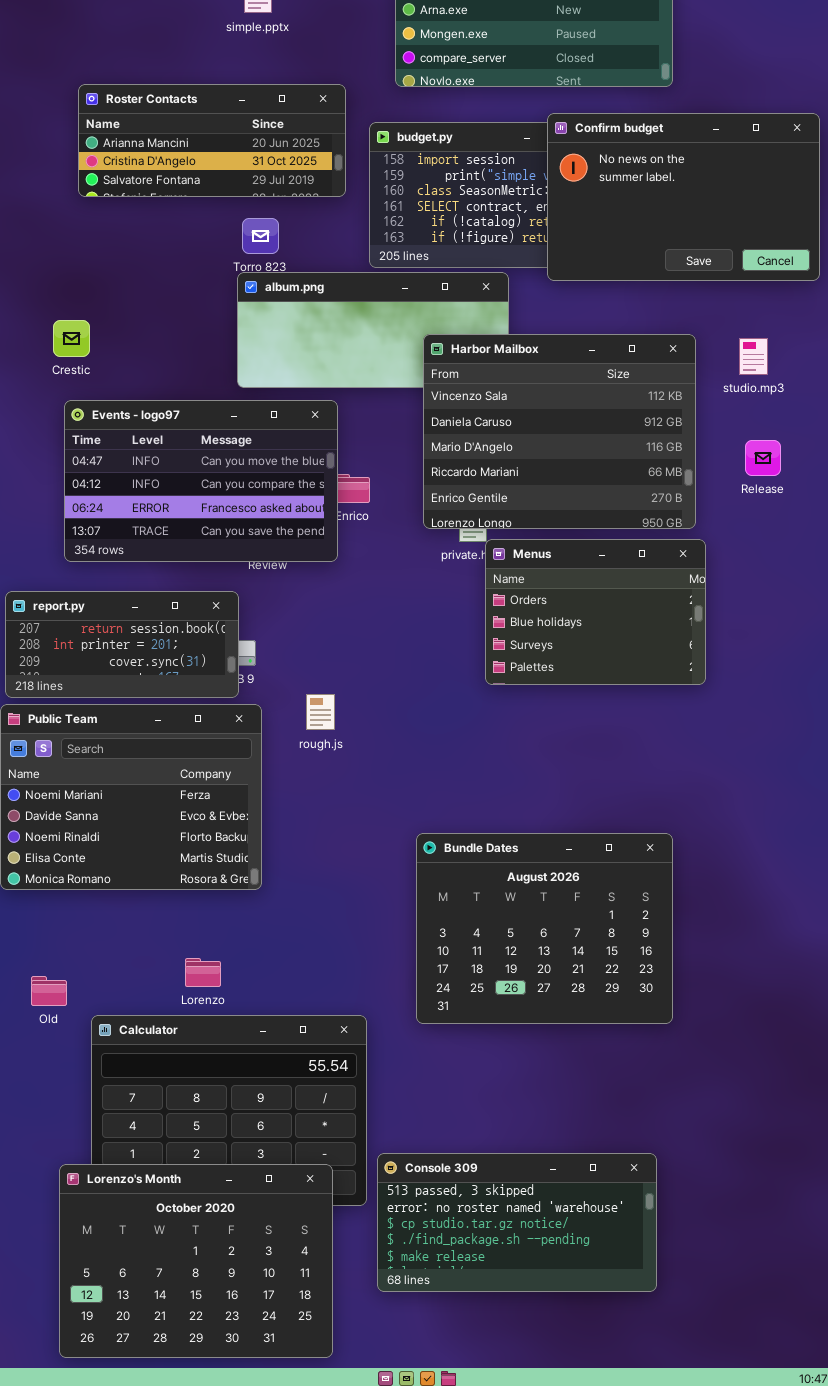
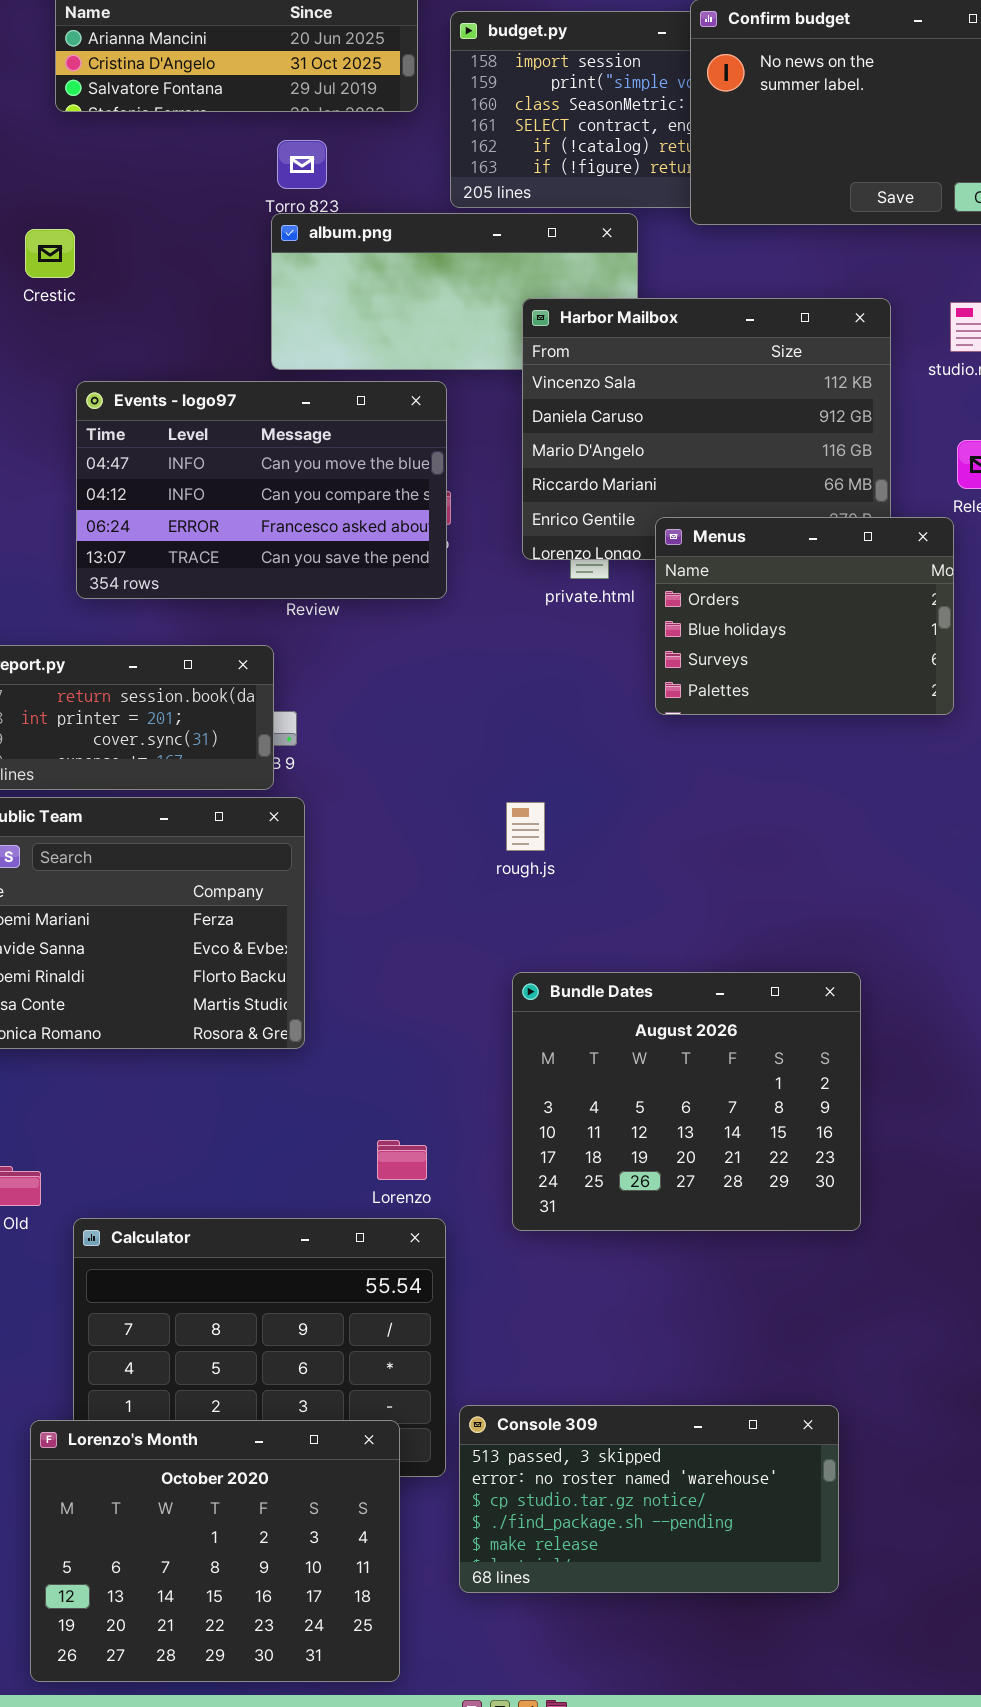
Crestic: [53,320,90,357] -> [25,229,75,278], moved
Events - logo97: [64,400,338,562] -> [76,381,447,599], moved
Menus: [485,539,706,685] -> [655,517,954,715], moved
rough.js: [306,694,335,730] -> [506,802,545,851], moved
Lorenzo: [185,958,221,987] -> [377,1140,427,1180], moved

